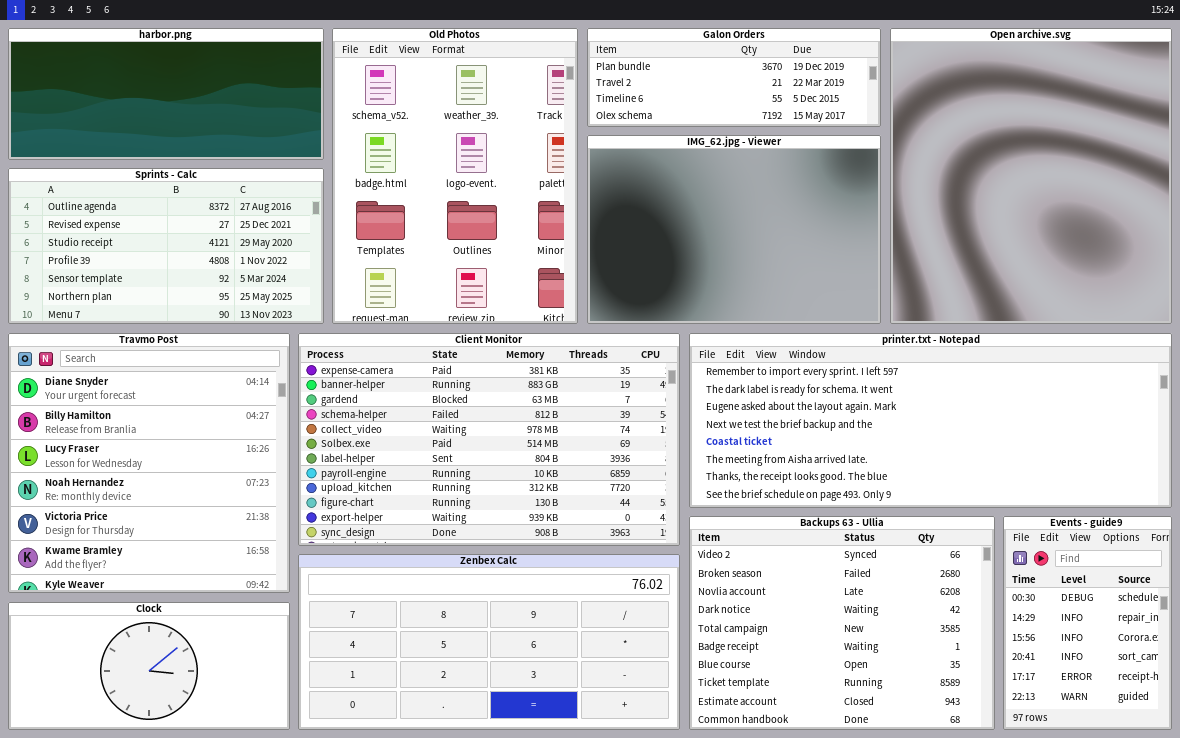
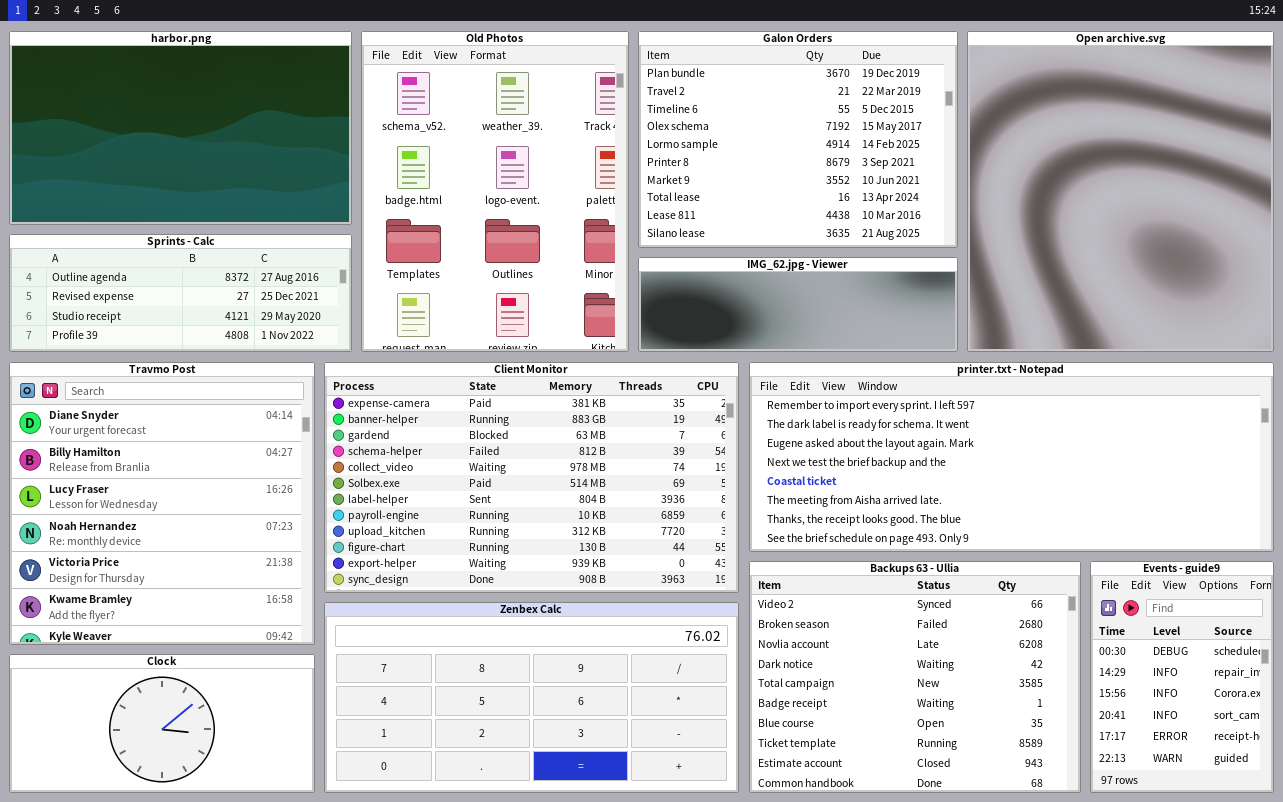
harbor.png: [8,28,324,160] -> [9,31,352,225], resized
Galon Orders: [587,28,881,127] -> [638,31,958,248], resized
IMG_62.jpg - Viewer: [587,135,881,324] -> [638,257,958,352], resized
Sprints - Calc: [8,168,324,324] -> [9,234,352,352], resized

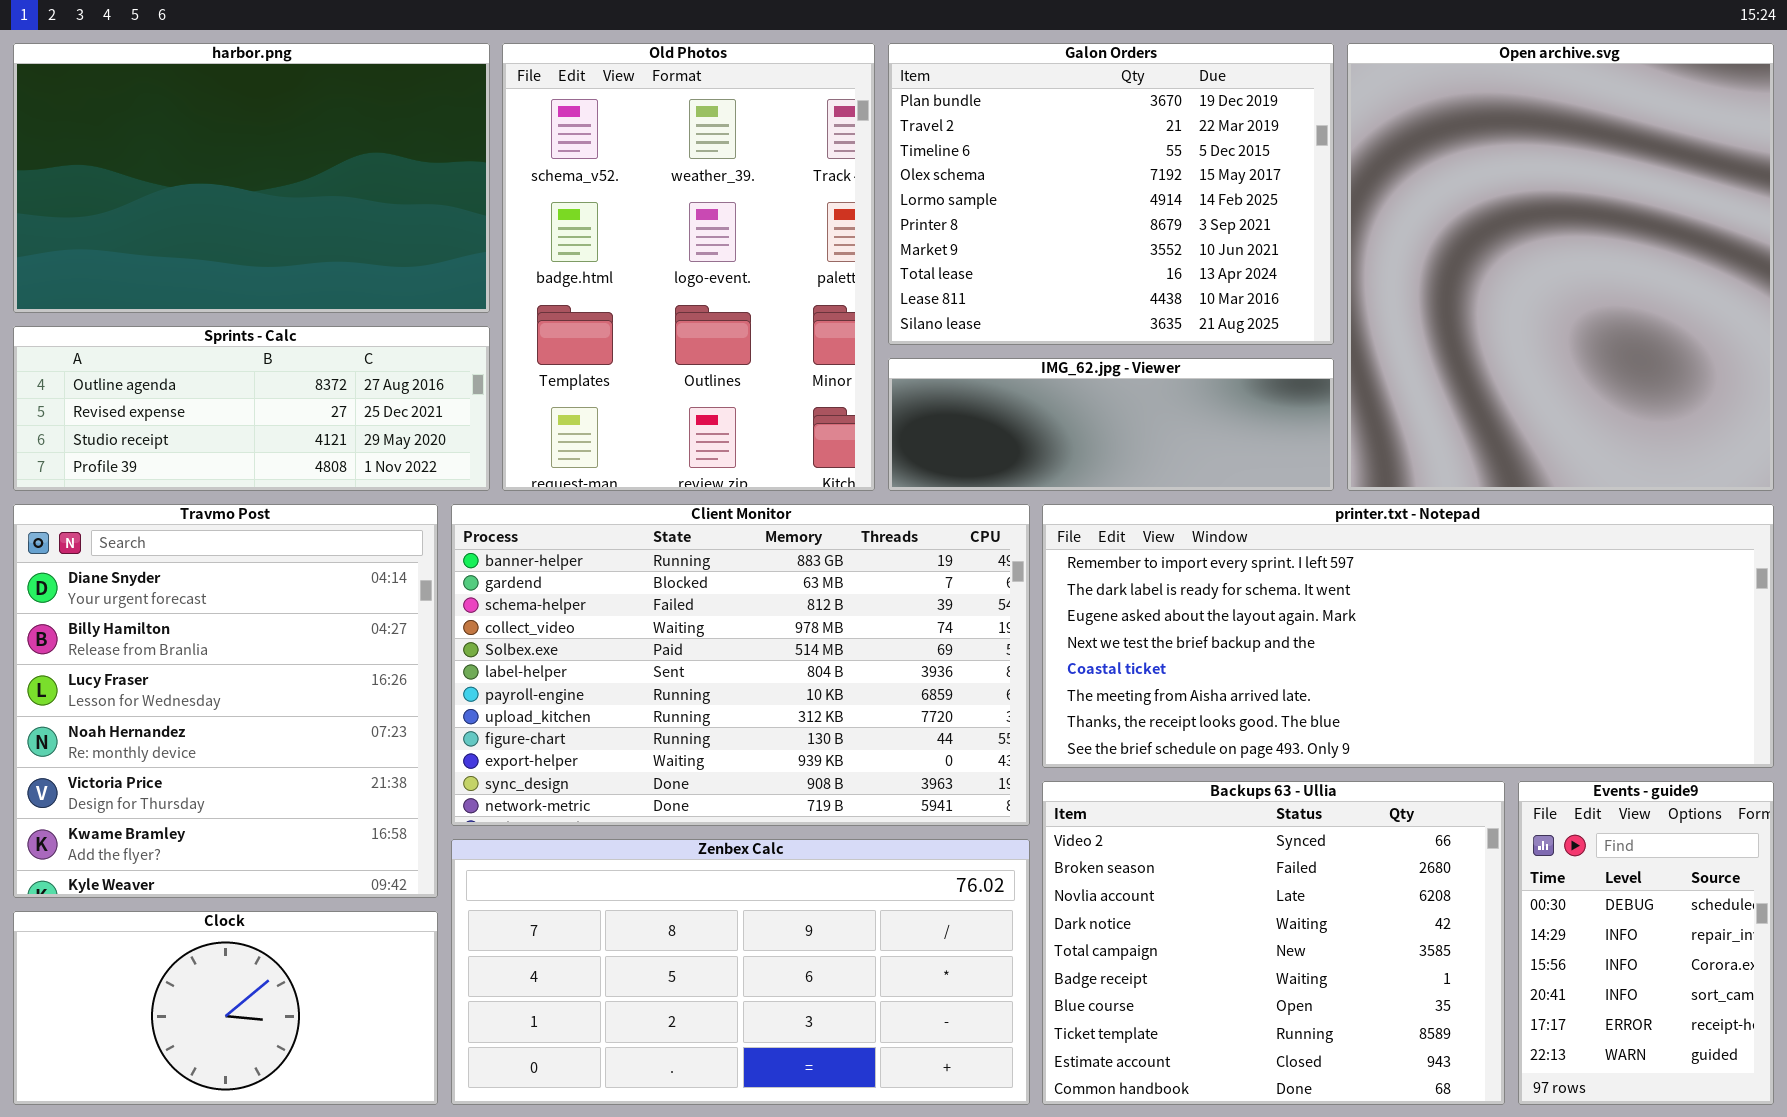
Client Monitor: [324,362,739,593] -> [451,504,1030,826], scrolled down 1 row

